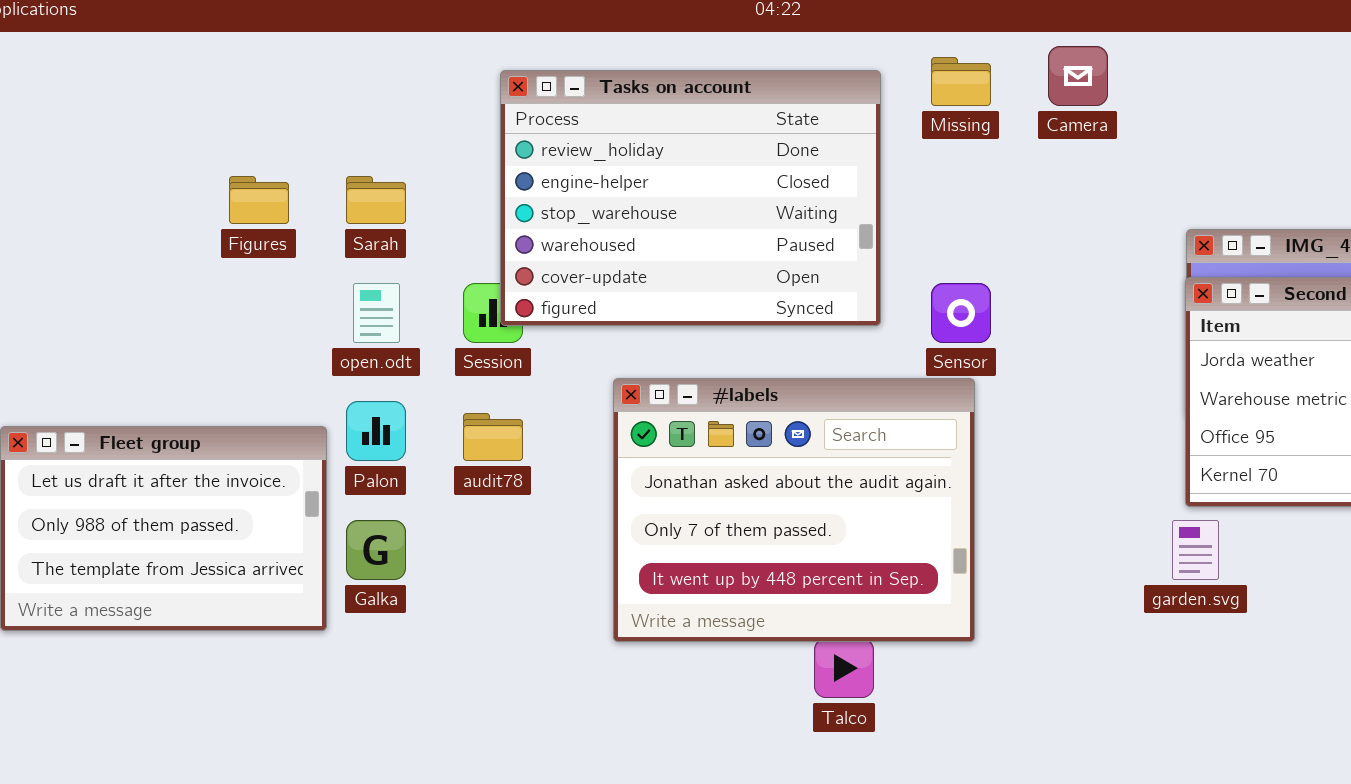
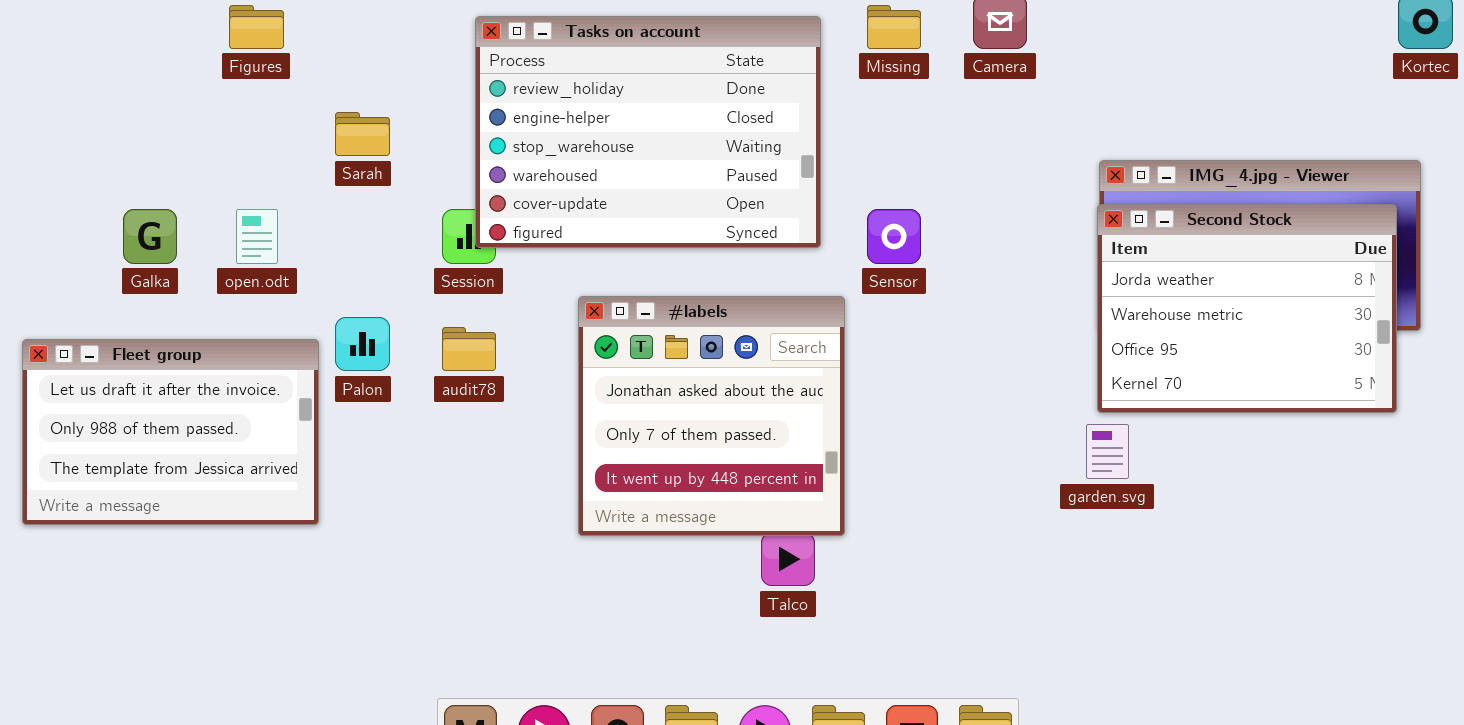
Figures: [229,176,289,224] -> [229,5,284,49], moved
open.odt: [353,283,400,343] -> [236,209,278,264], moved
#labels: [613,378,975,642] -> [578,296,845,536], resized
Galka: [346,520,406,580] -> [123,209,177,264], moved

